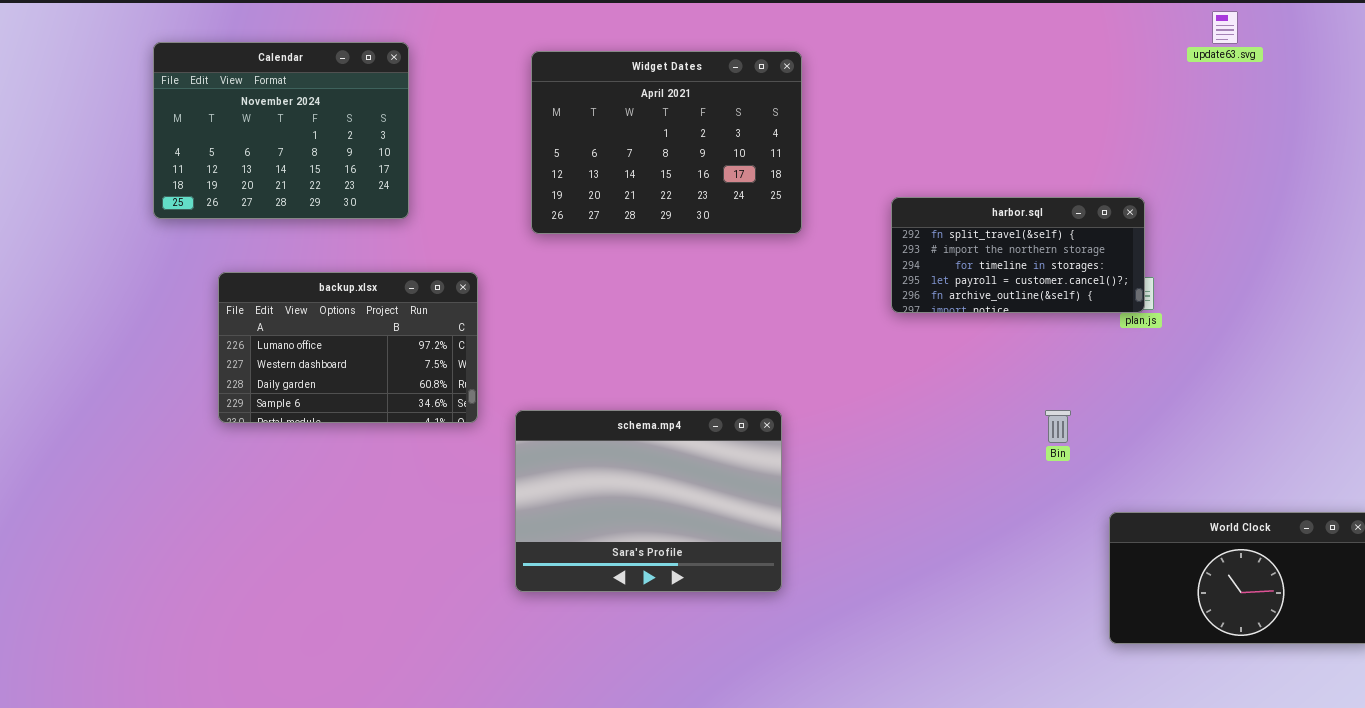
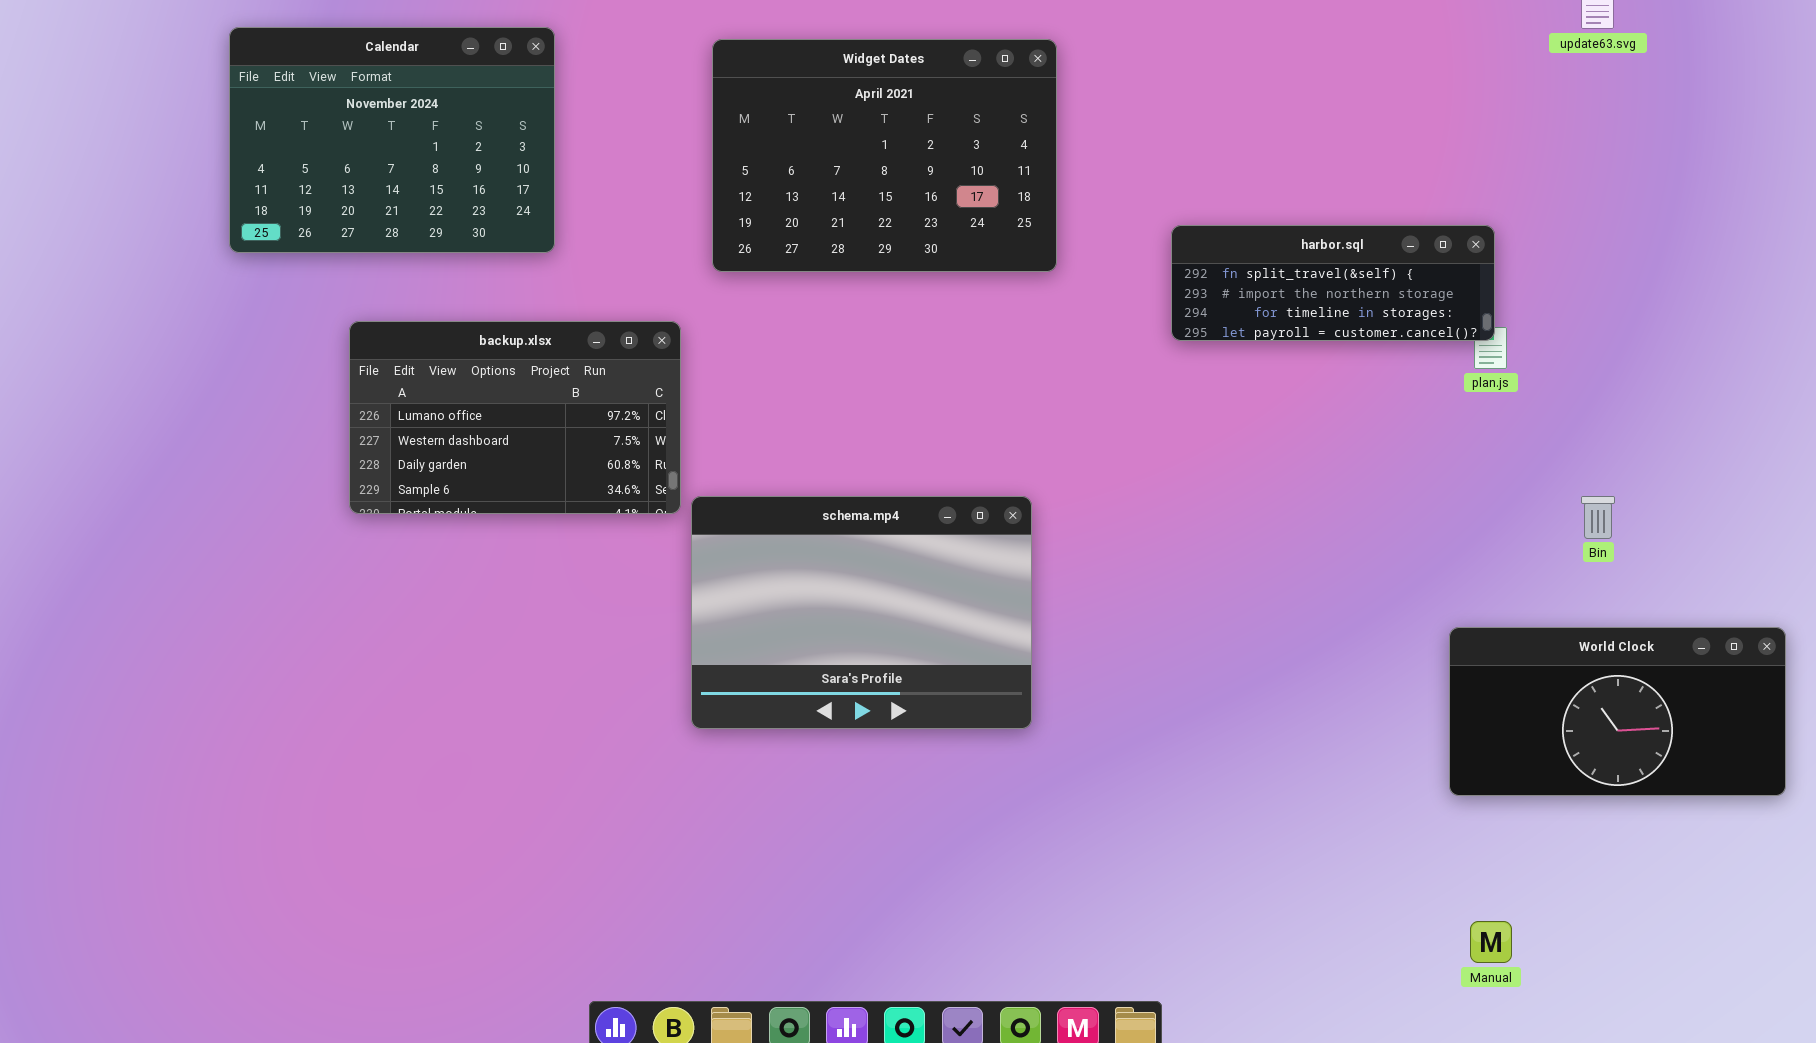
harbor.sql: [891,197,1145,313] -> [1171,225,1495,341], resized
backup.xlsx: [218,272,478,423] -> [349,321,681,514], moved
Bin: [1045,410,1071,443] -> [1581,496,1615,539], moved

